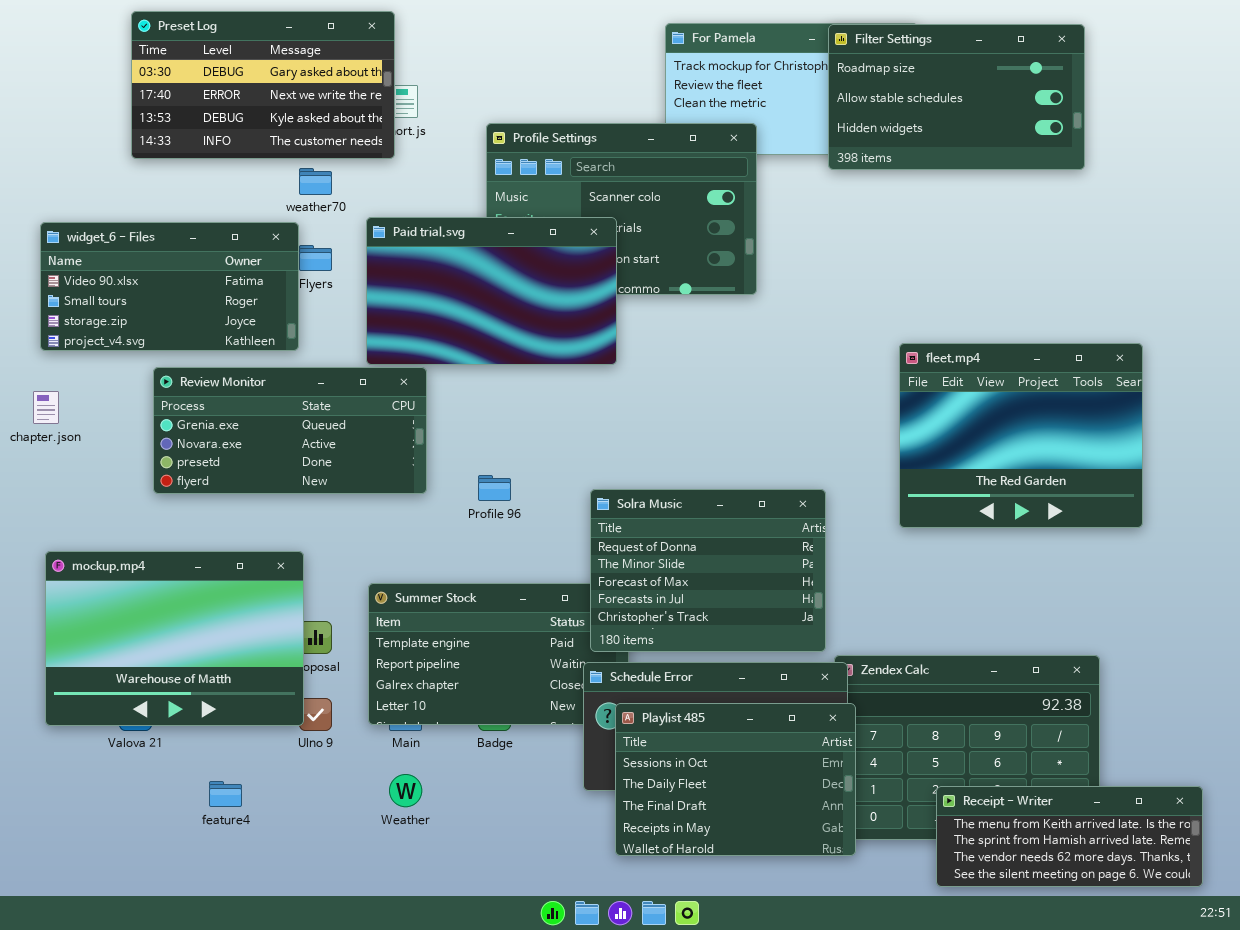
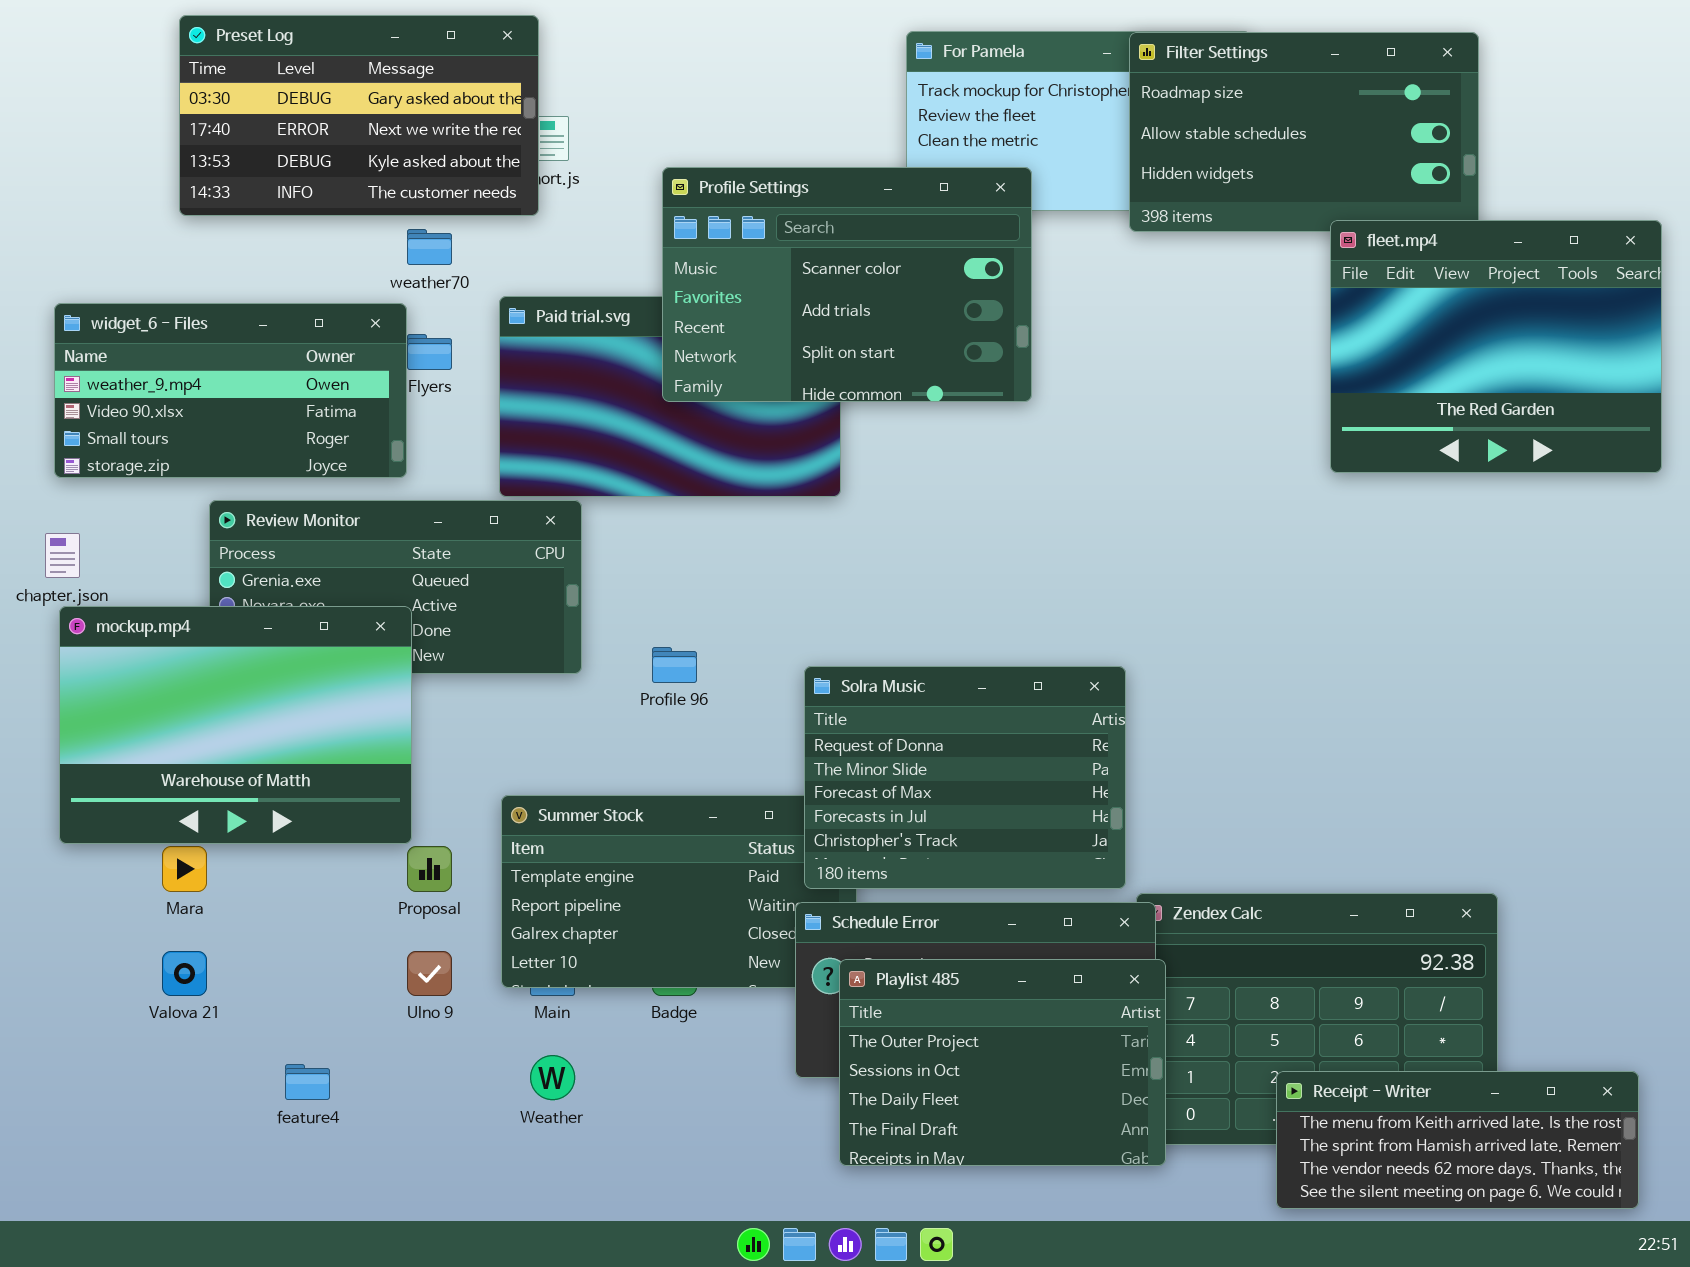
Profile Settings: [486,123,757,295] -> [662,167,1032,402], raised
widget_6 - Files: [40,222,299,351] -> [54,303,407,478], scrolled up 1 row
fleet.mp4: [899,343,1143,528] -> [1330,220,1662,473], moved
mockup.mp4: [45,551,304,726] -> [59,606,412,844], moved
Playlist 485: [615,703,856,856] -> [839,959,1166,1166], scrolled up 1 row

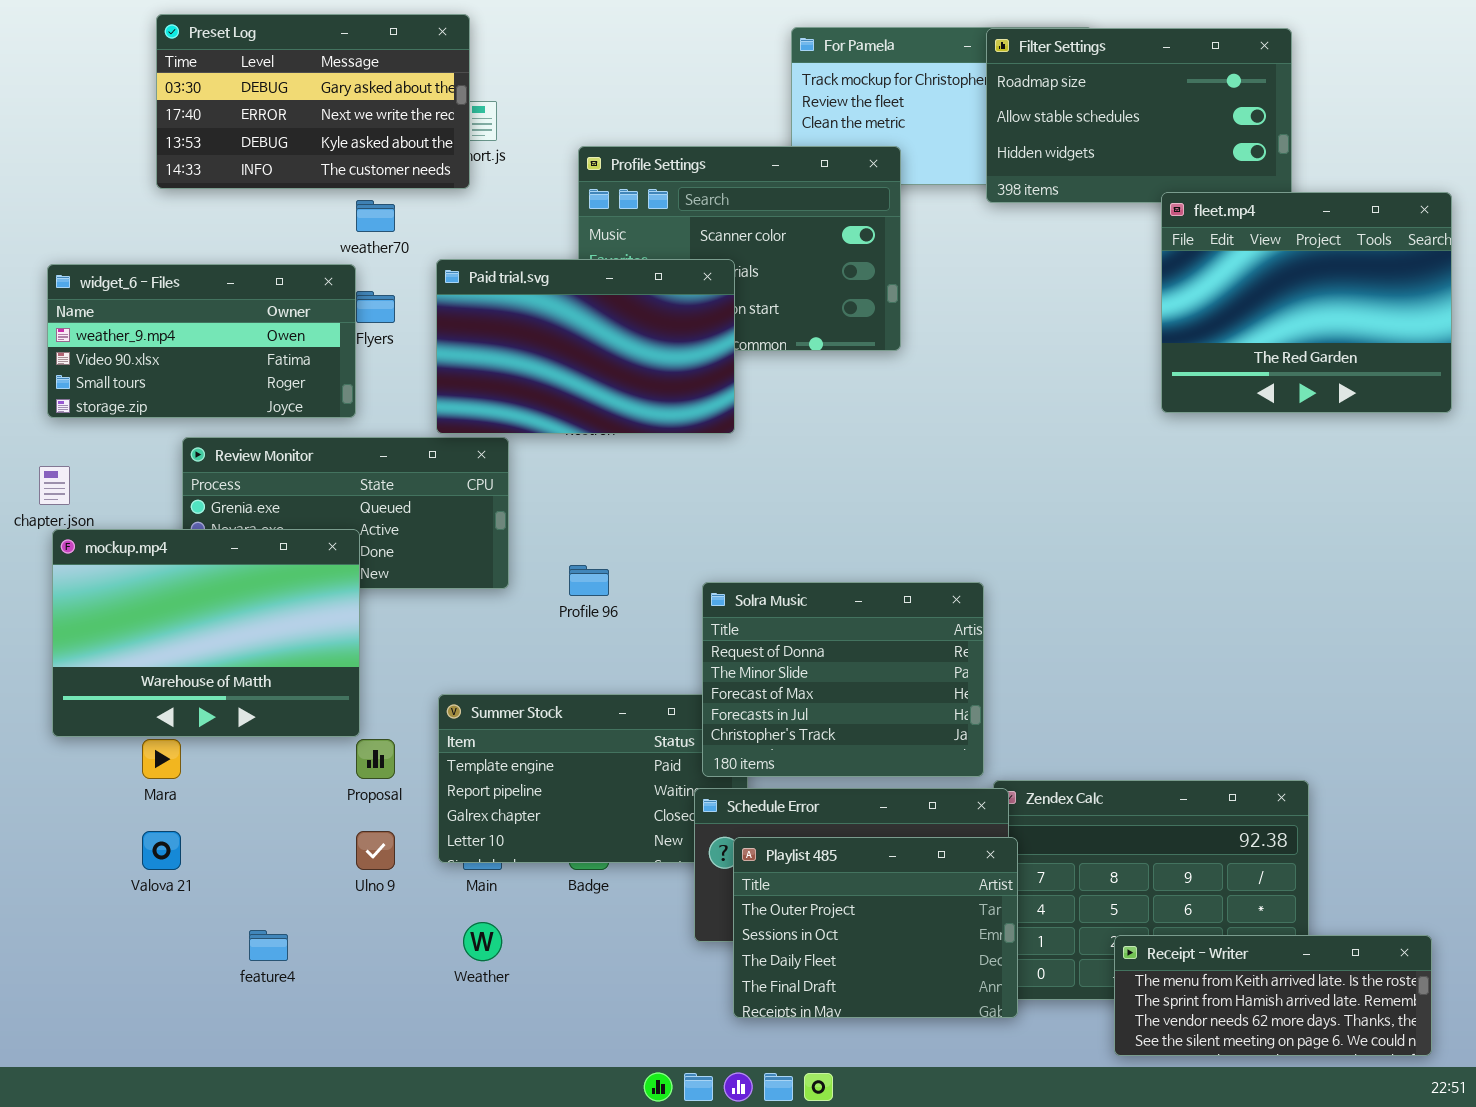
Paid trial.svg: [499,296,841,497] -> [436,259,735,434], raised

